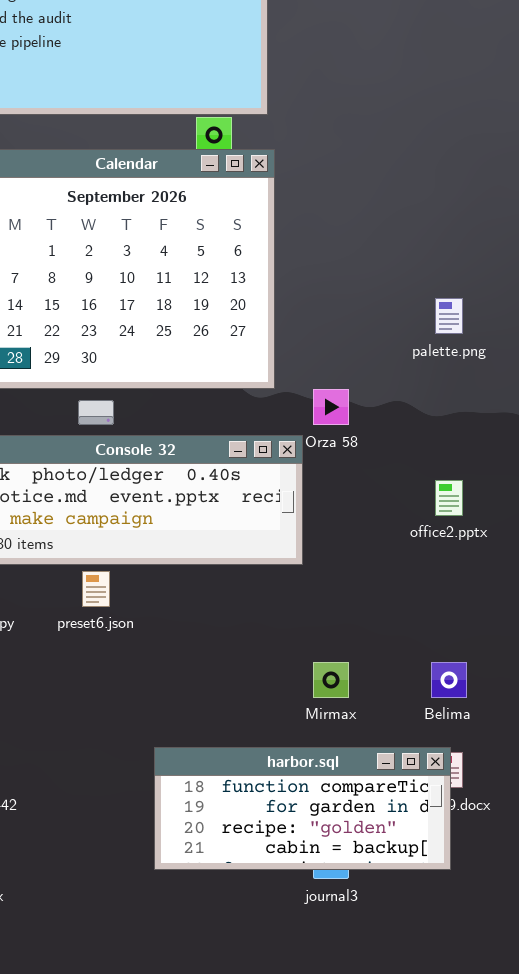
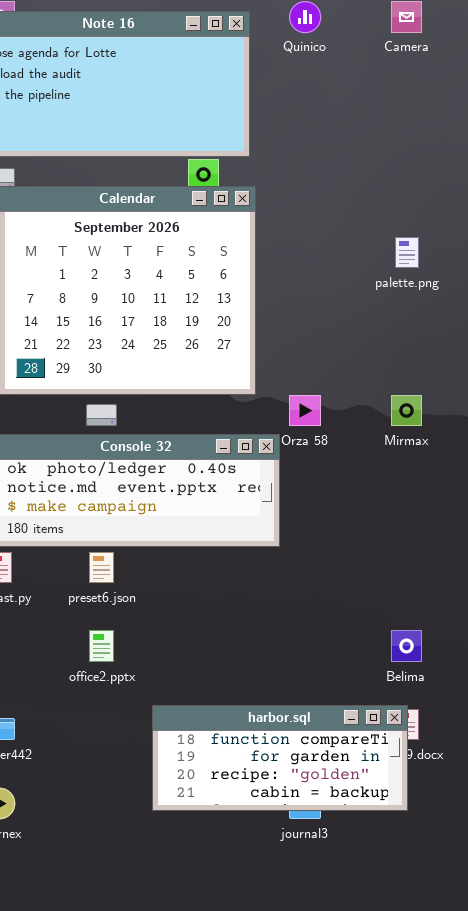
palette.png: [435,298,463,334] -> [395,237,419,268], moved
office2.pptx: [435,480,463,516] -> [89,630,114,662], moved
Mirmax: [313,662,349,698] -> [391,395,422,426], moved

